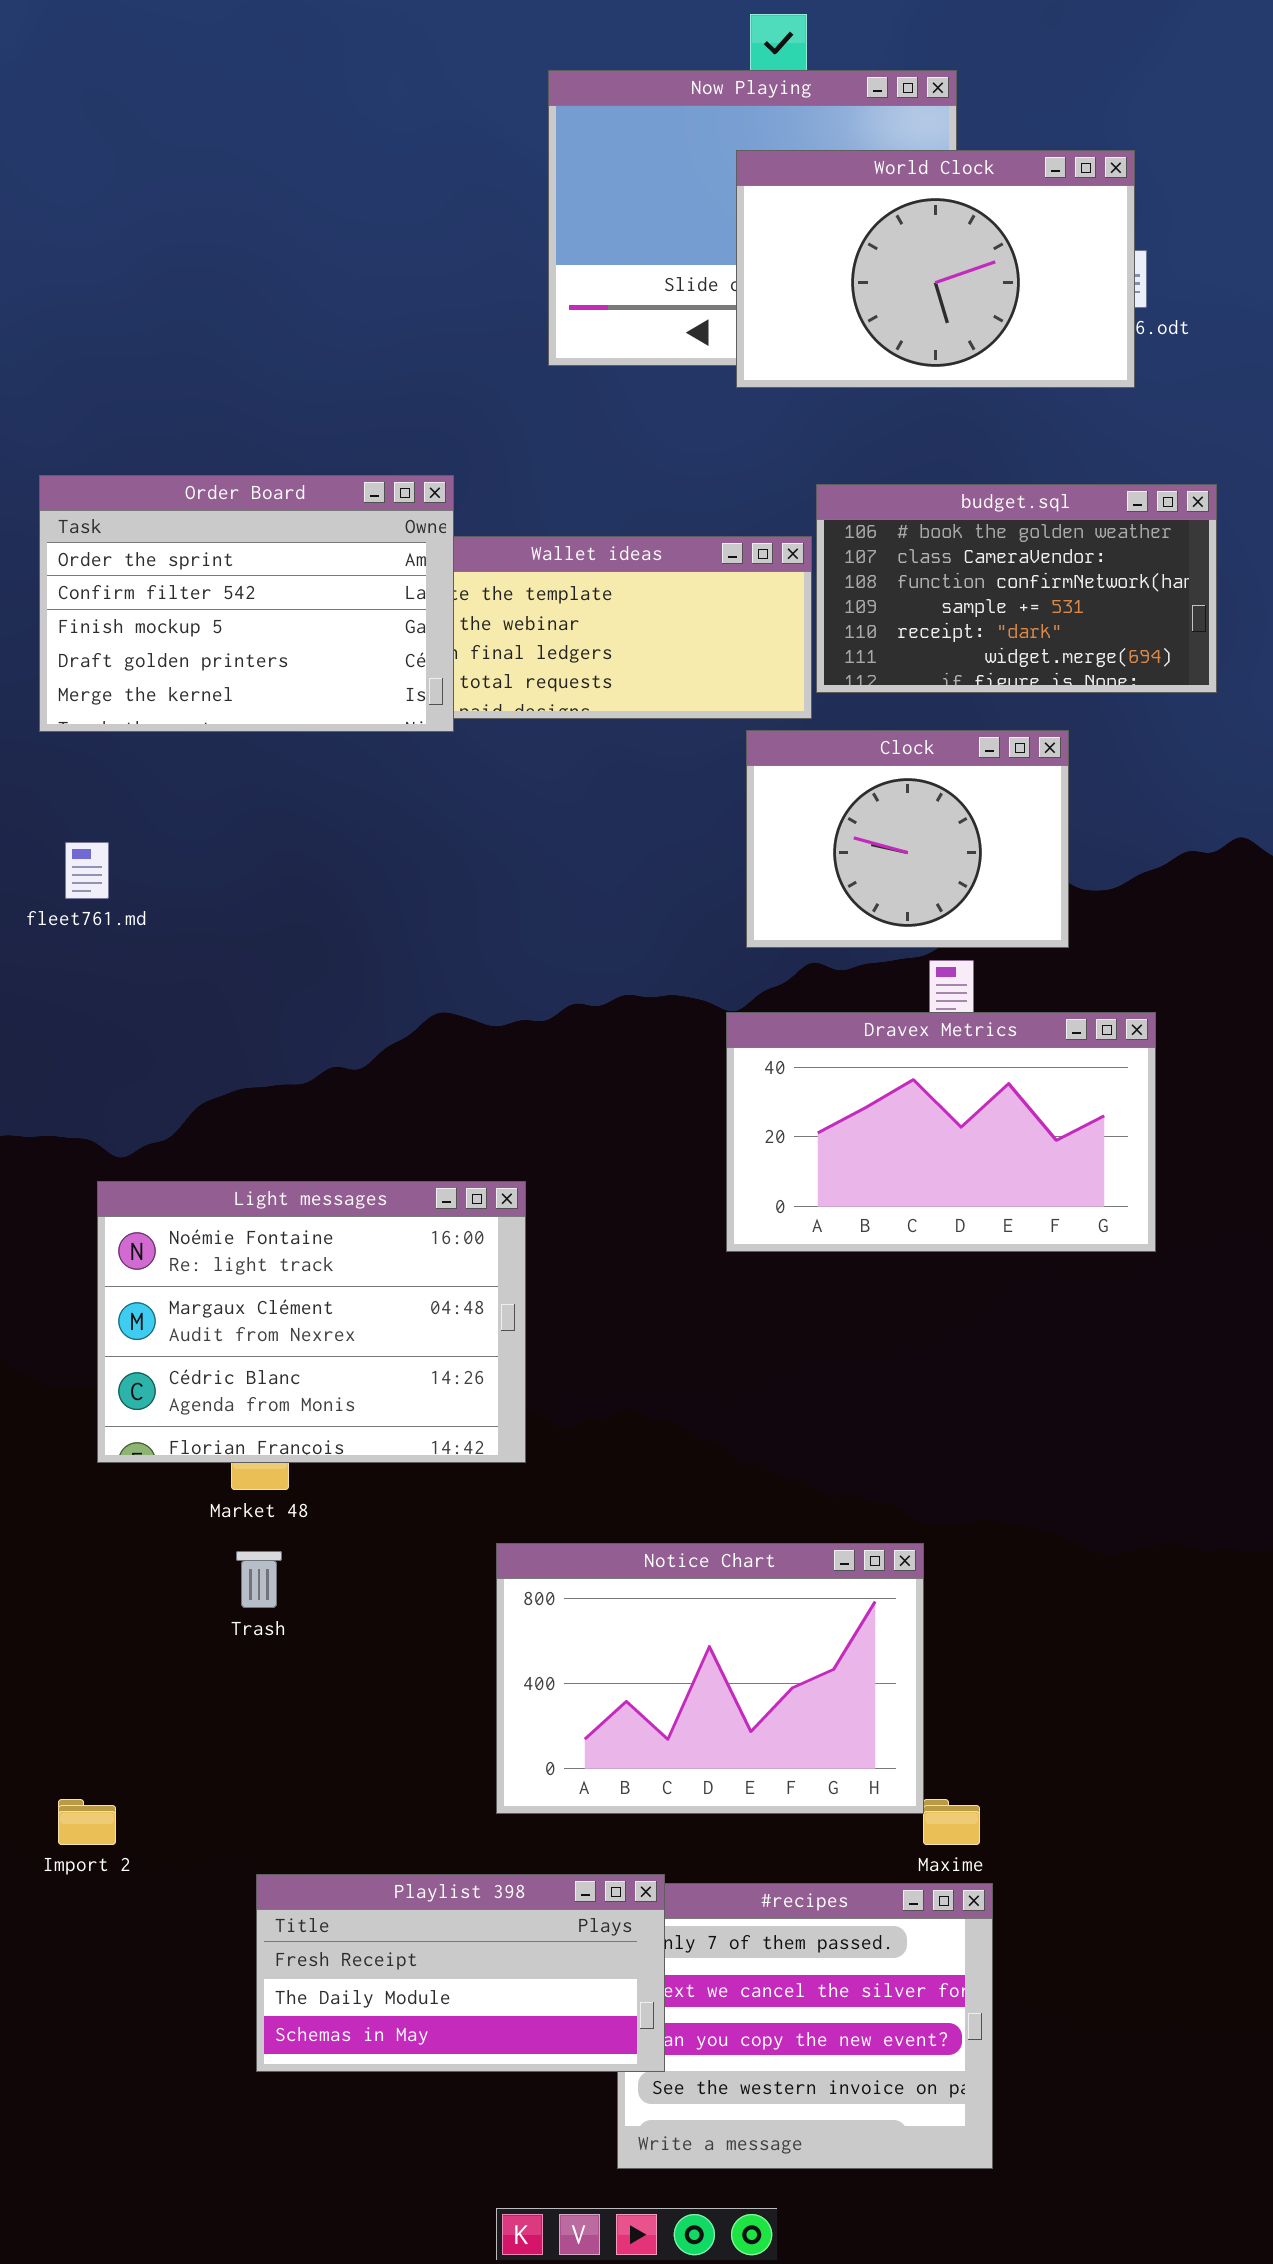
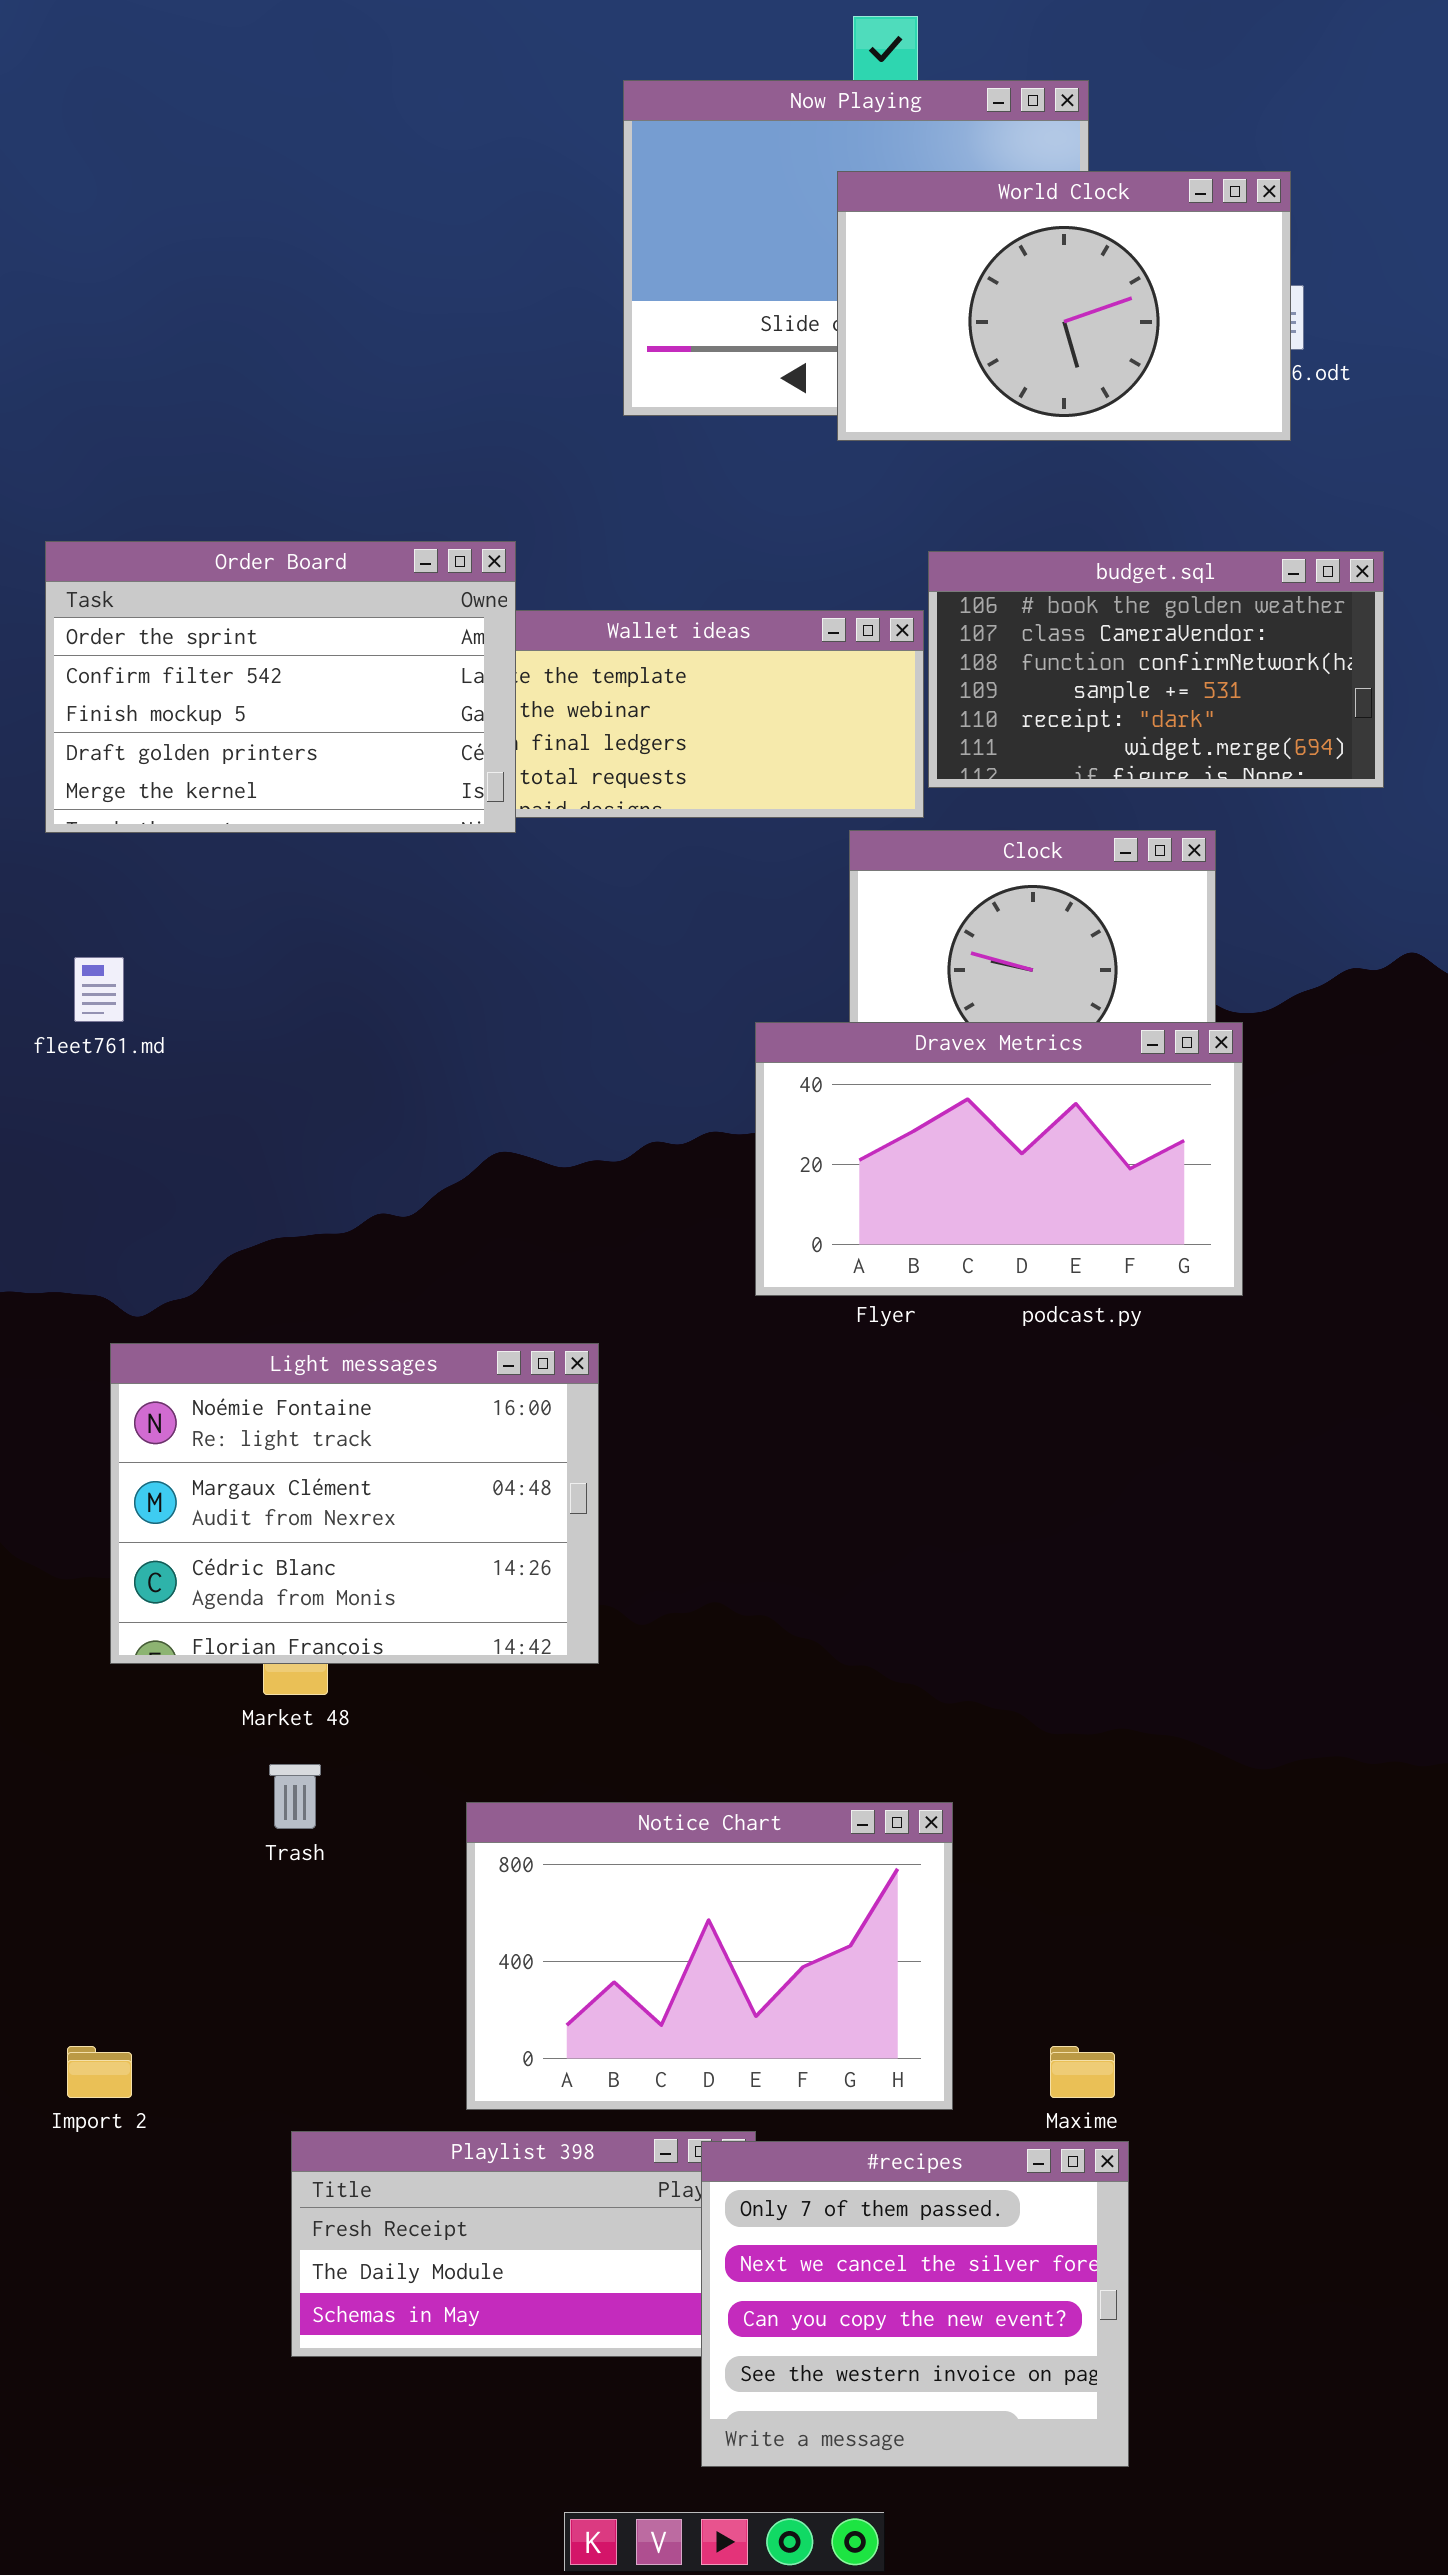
Dravex Metrics: [726,1012,1156,1252] -> [755,1022,1243,1296], moved
Notice Chart: [496,1543,924,1814] -> [466,1802,953,2110], moved
#recipes: [617,1883,993,2169] -> [701,2141,1129,2467], raised

